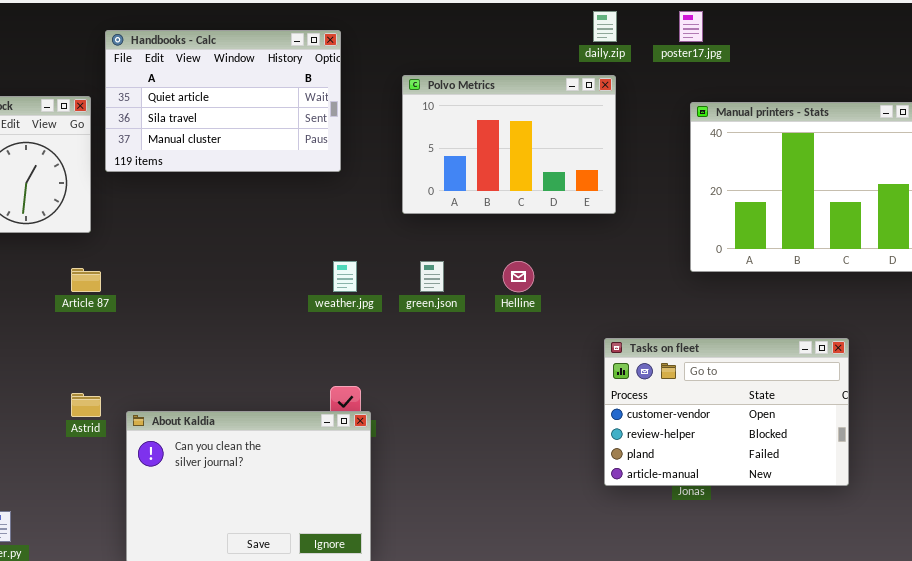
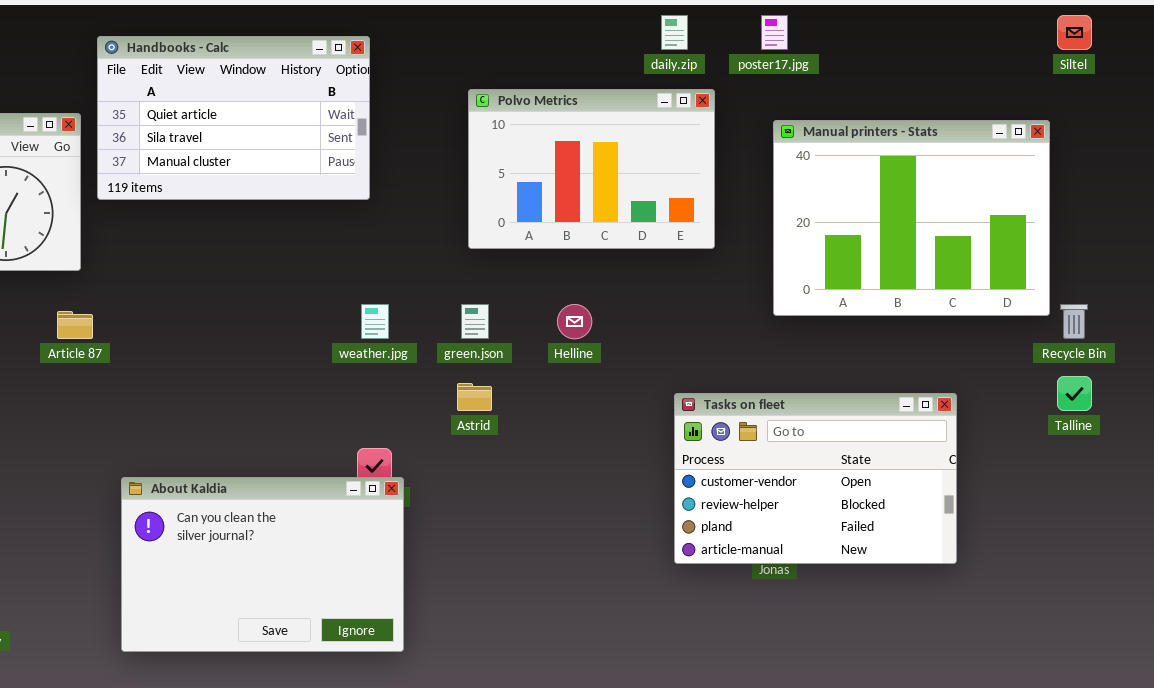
Polvo Metrics: [402,75,616,214] -> [468,89,715,249], moved
Astrid: [71,393,101,417] -> [457,383,492,411], moved

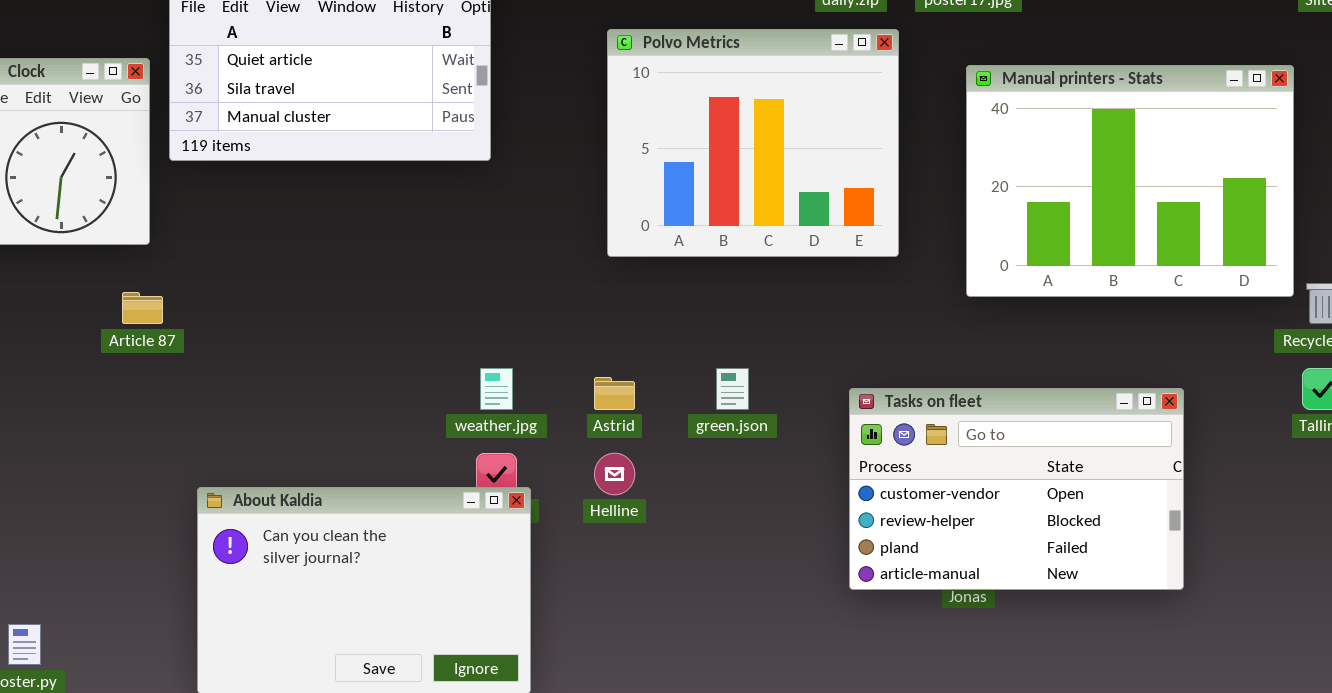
Polvo Metrics: [468,89,715,249] -> [607,29,899,257], resized
weather.jpg: [361,304,389,339] -> [480,368,513,410], moved
green.json: [461,304,489,339] -> [716,368,749,410], moved
Helline: [557,304,592,339] -> [594,453,635,495], moved

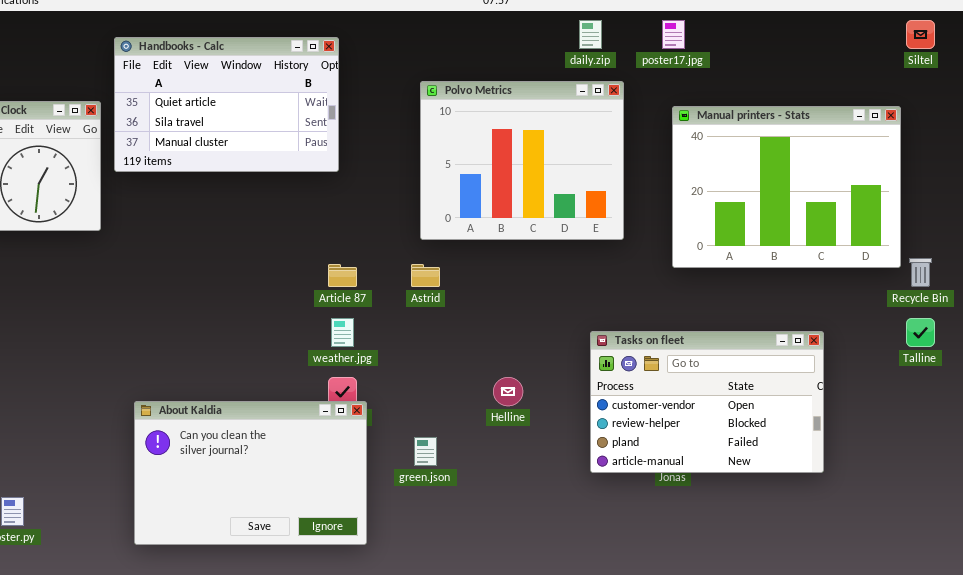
Article 87: [122,292,163,324] -> [328,264,357,287], moved
green.json: [716,368,749,410] -> [414,437,437,466], moved
Astrid: [594,377,635,410] -> [411,264,440,287], moved
Helline: [594,453,635,495] -> [493,377,523,406], moved

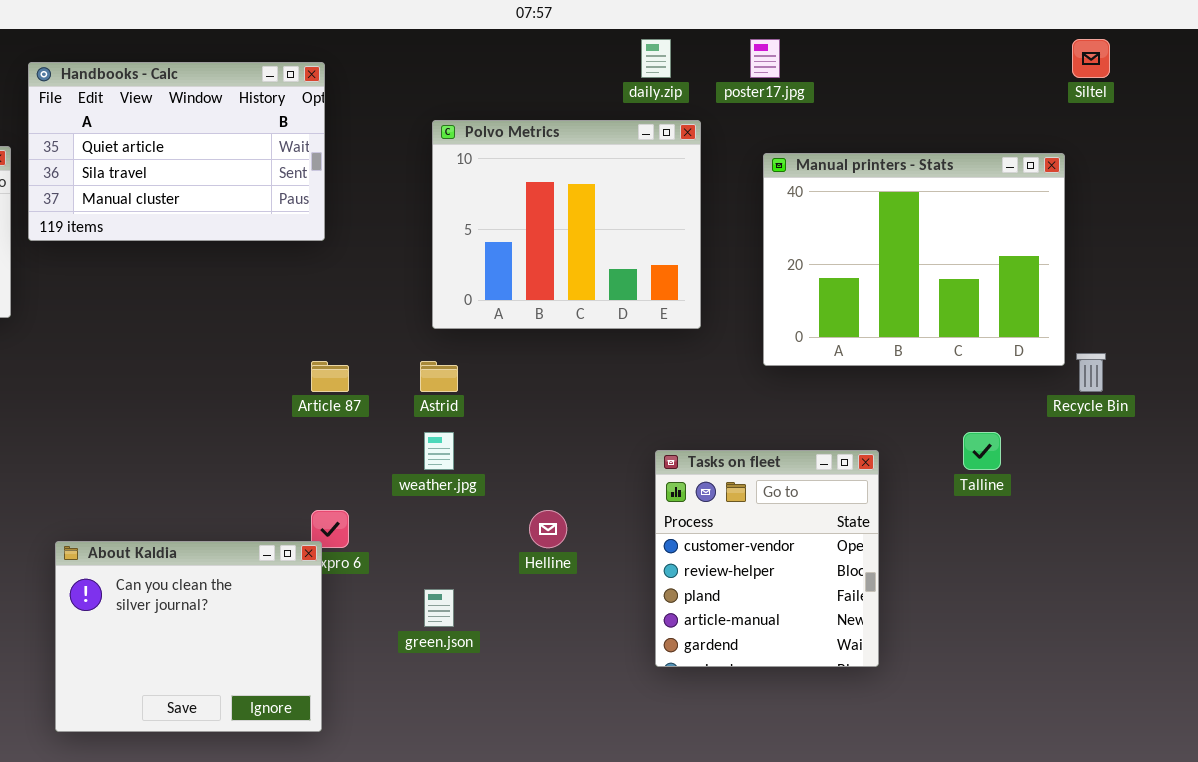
weather.jpg: [331,318,354,347] -> [424,432,454,470], moved
Talline: [906,318,935,347] -> [963,432,1001,470], moved
Tasks on fleet: [590,331,824,473] -> [655,450,879,667], resized
About Kaldia: [134,401,367,545] -> [55,541,322,732], resized

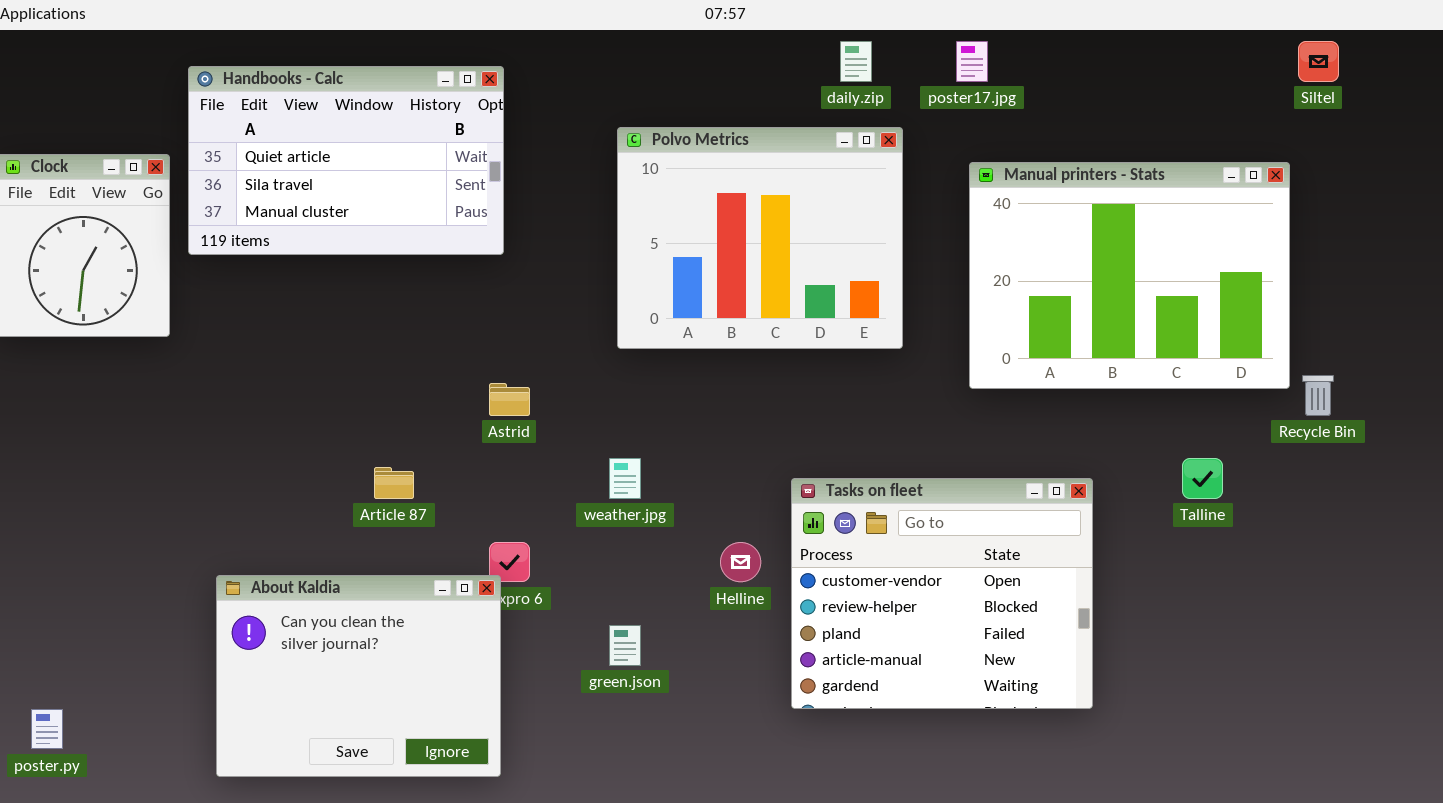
Article 87: [311,361,349,392] -> [374,467,414,499], moved
Astrid: [420,361,458,392] -> [489,383,530,416], moved
Tasks on fleet: [655,450,879,667] -> [791,478,1093,709], resized

